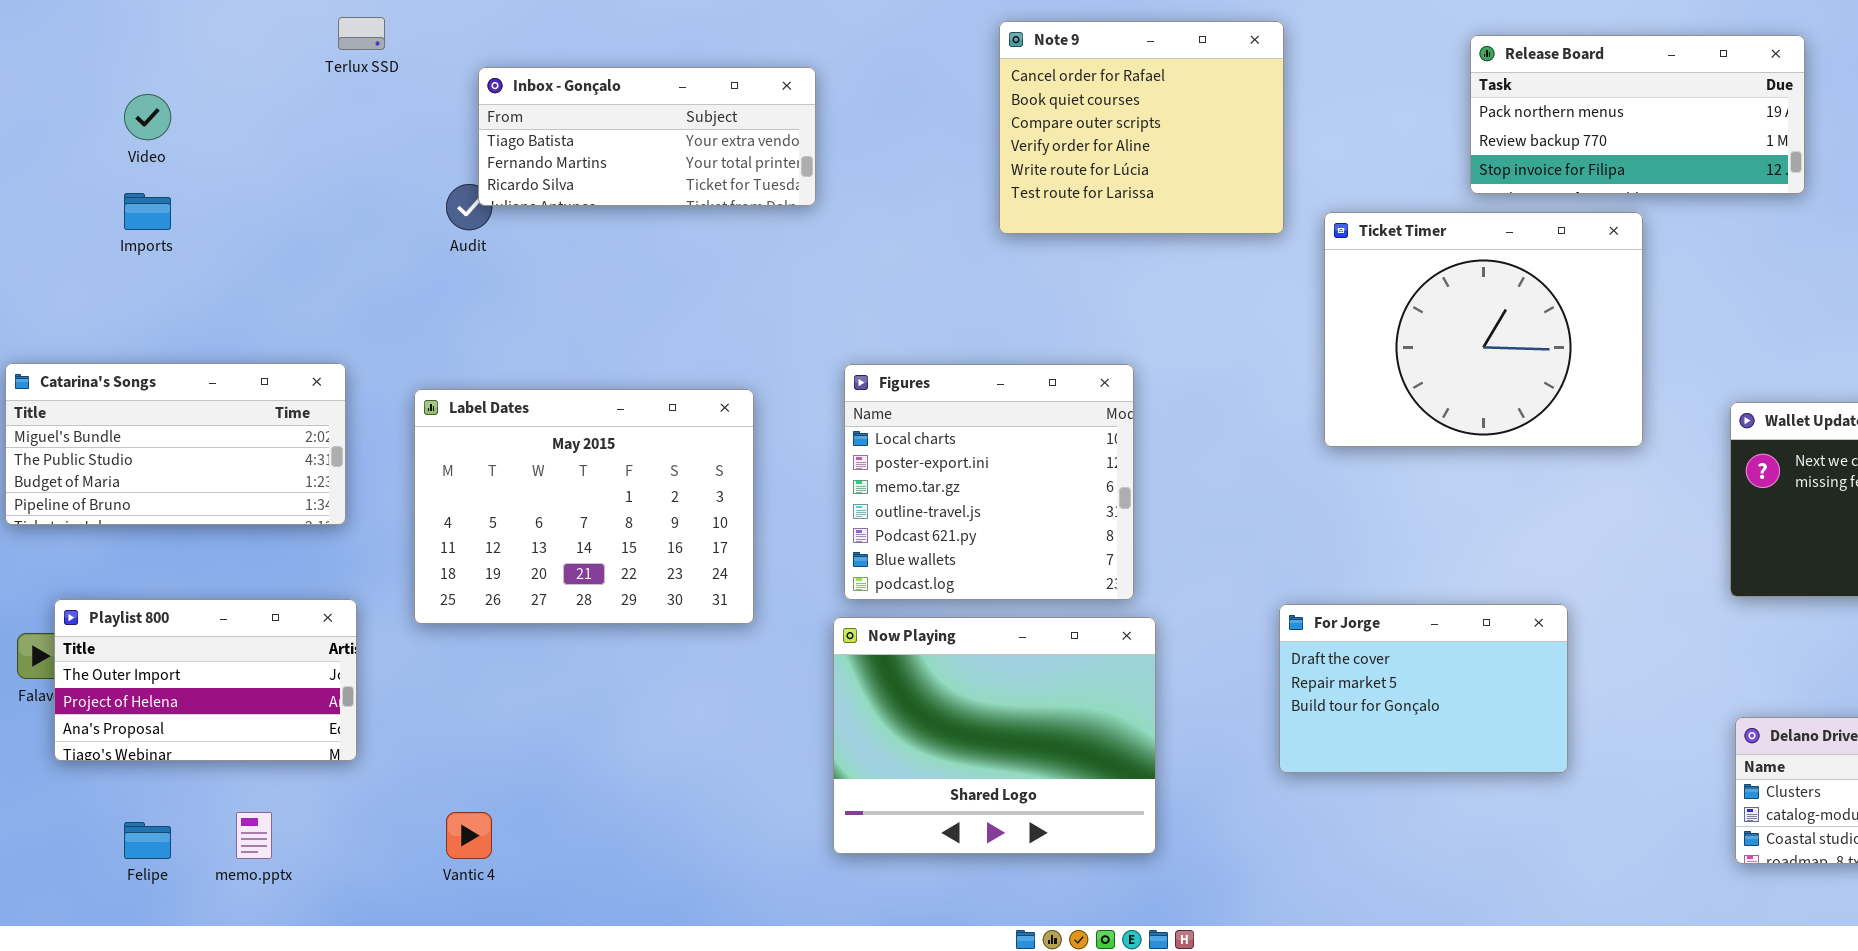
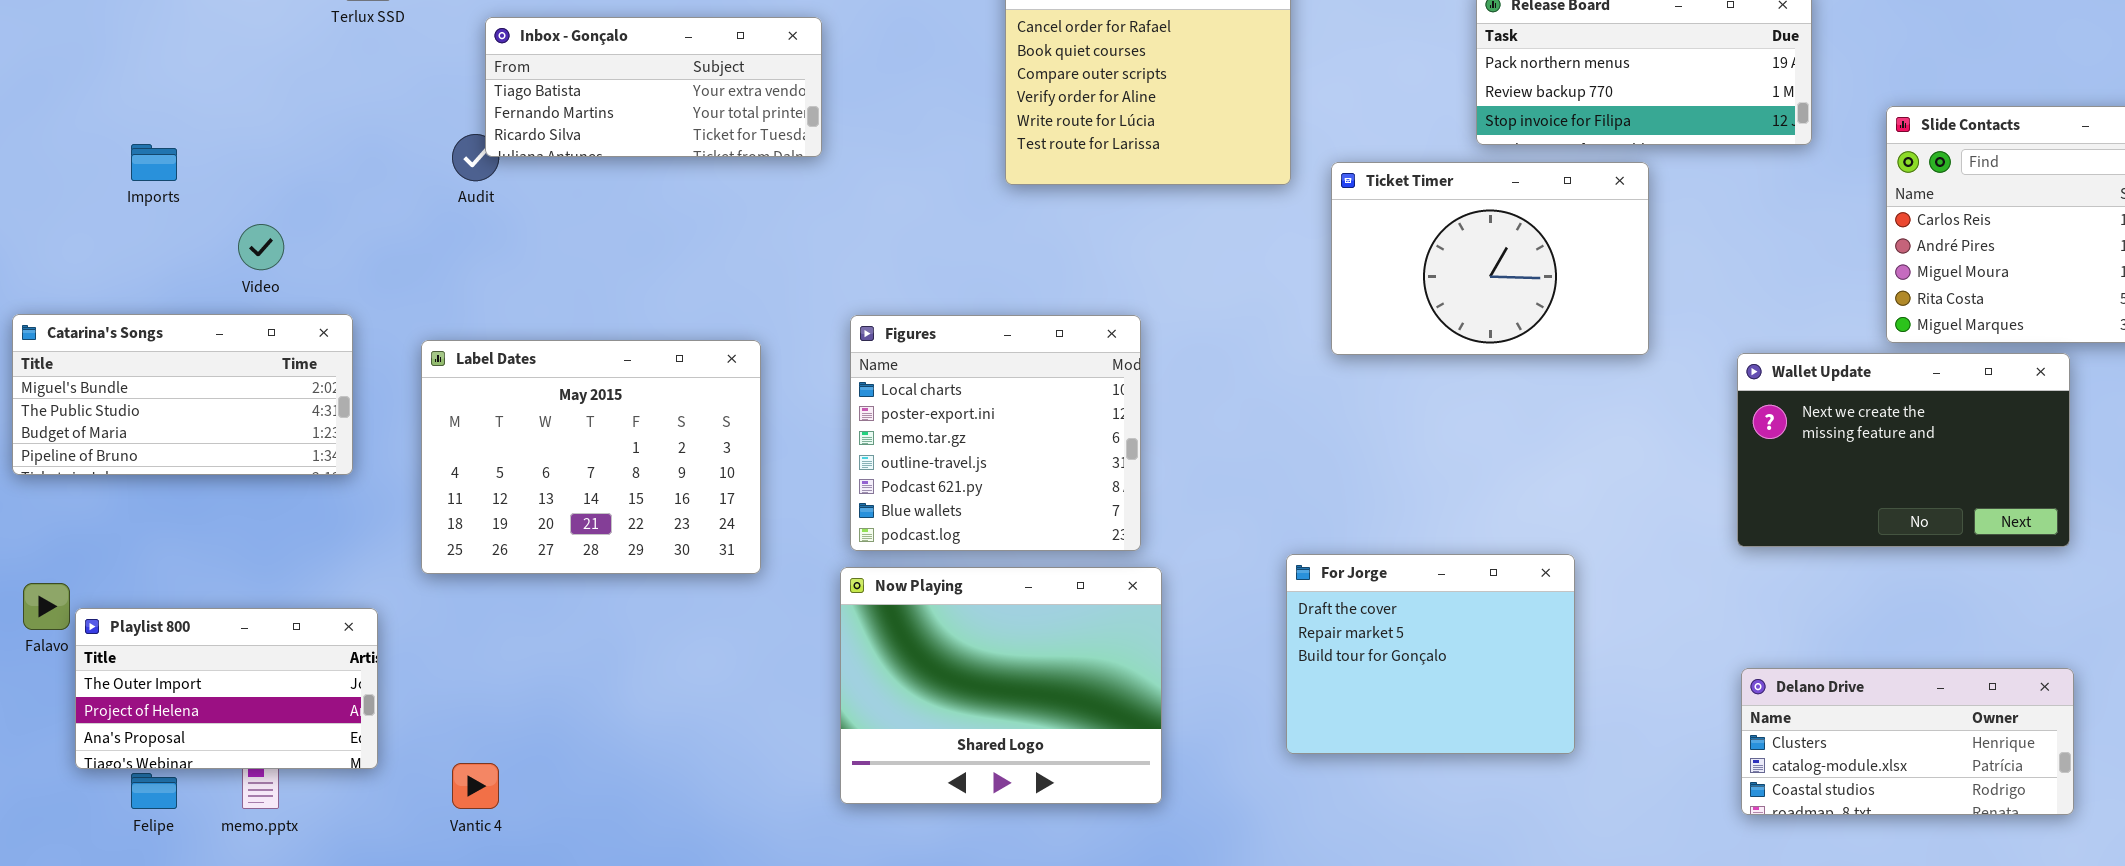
Video: [124,94,171,140] -> [238,224,284,270], moved
Ticket Timer: [1324,212,1643,447] -> [1331,162,1649,355], resized
Playlist 800: [54,599,357,761] -> [75,608,378,769], moved
For Jorge: [1279,604,1568,773] -> [1286,554,1575,754], resized

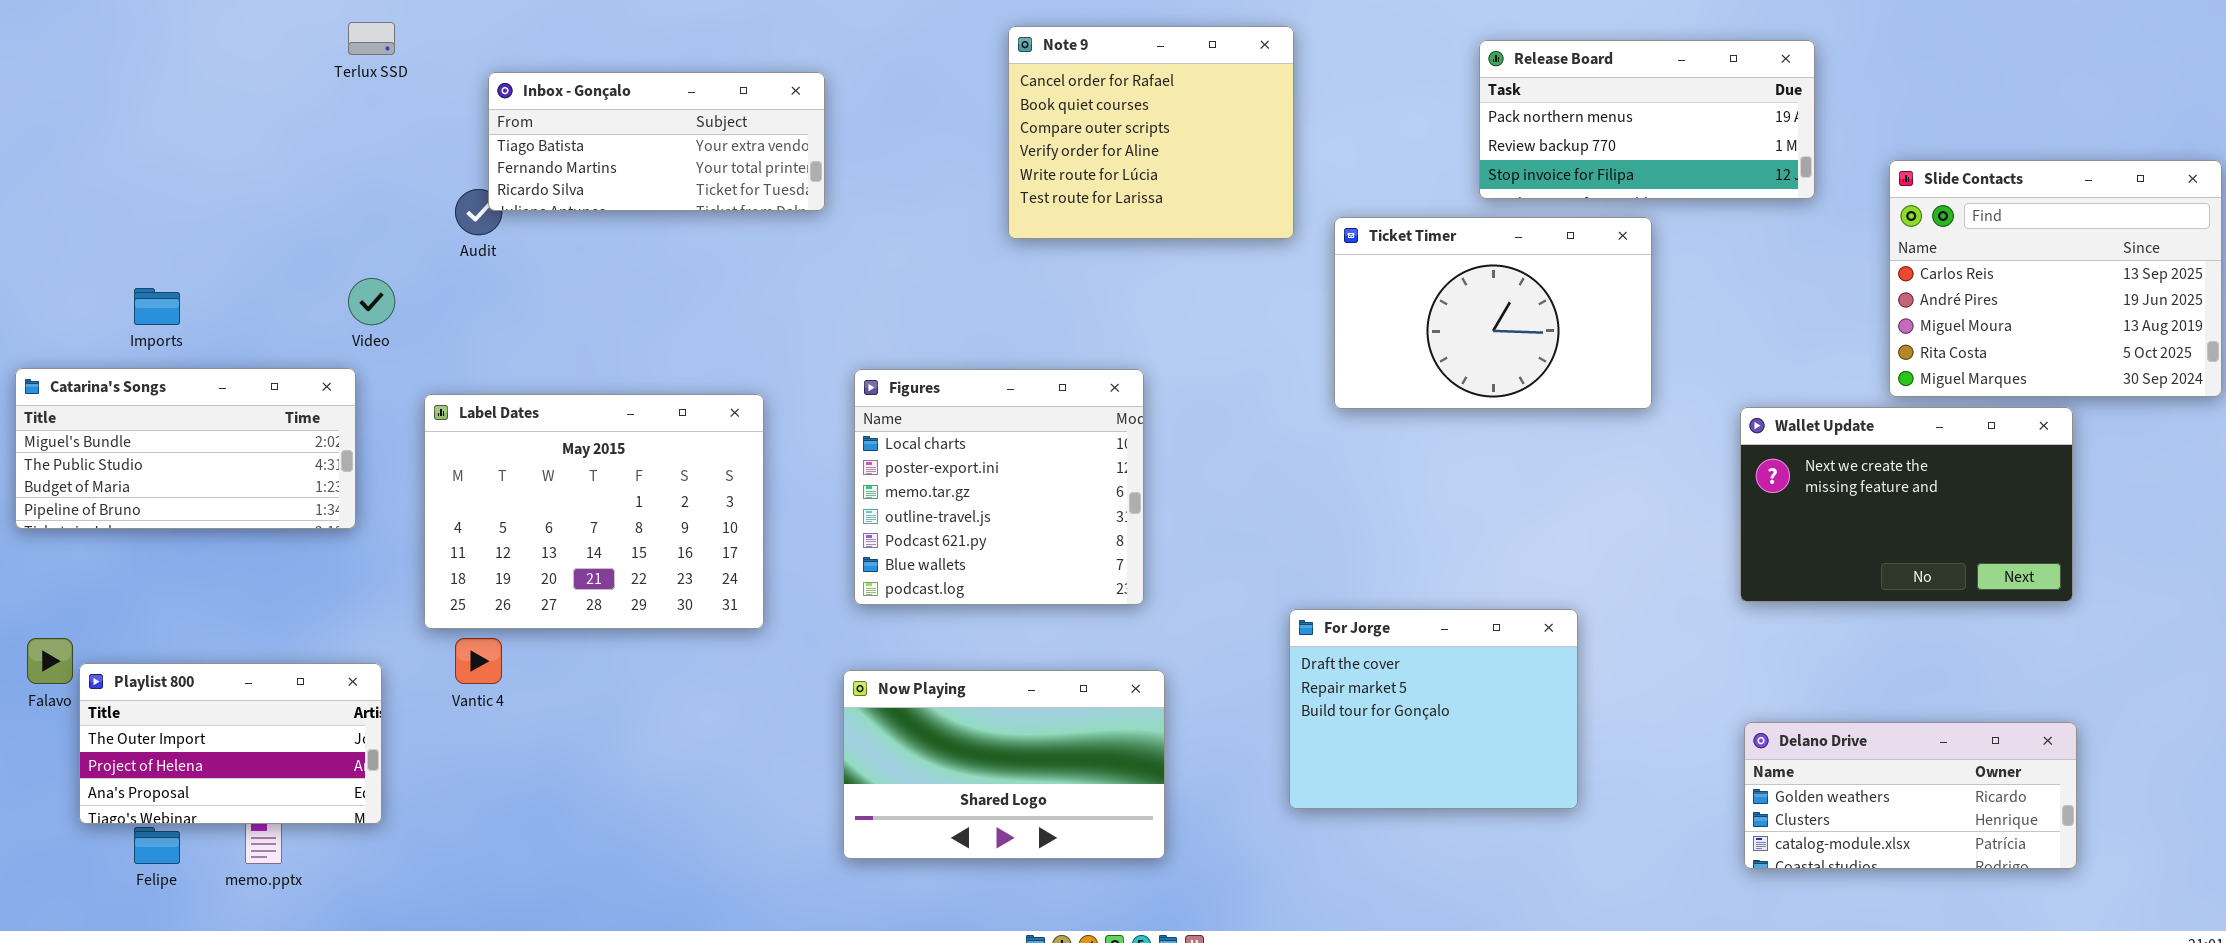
Imports: [131,144,177,181] -> [134,288,180,325], moved
Video: [238,224,284,270] -> [348,278,395,325], moved
Now Playing: [840,567,1162,804] -> [843,670,1165,859], resized
Delano Drive: [1741,668,2074,815] -> [1744,722,2077,869], scrolled up 1 row
Vantic 4: [452,763,499,809] -> [455,638,502,684], moved

